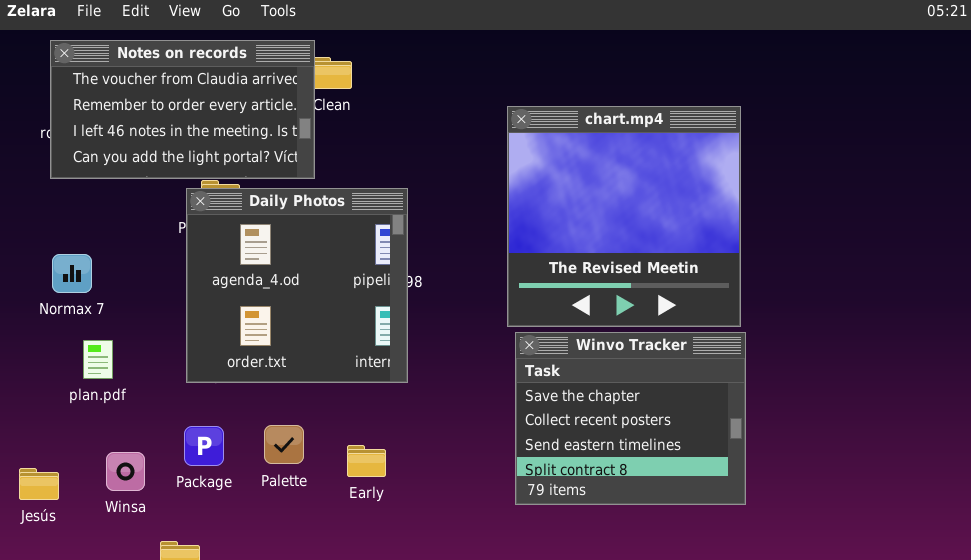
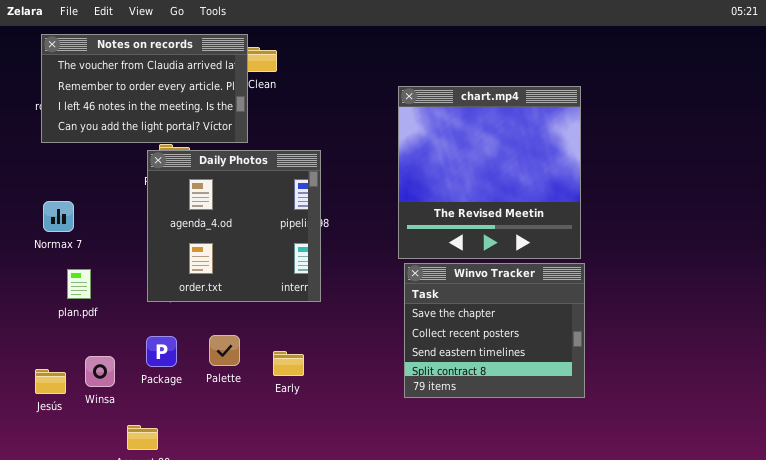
Jesús: [19,468,59,500] -> [35,369,66,394], moved

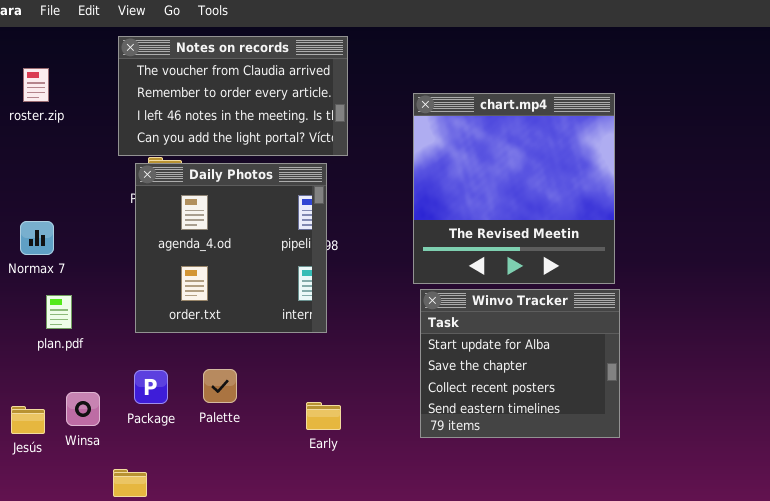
Notes on records: [41,34,248,143] -> [118,36,348,156], moved
Winvo Tracker: [404,263,585,398] -> [420,289,620,438], scrolled up 1 row
Early: [273,351,304,376] -> [306,402,341,430], moved

